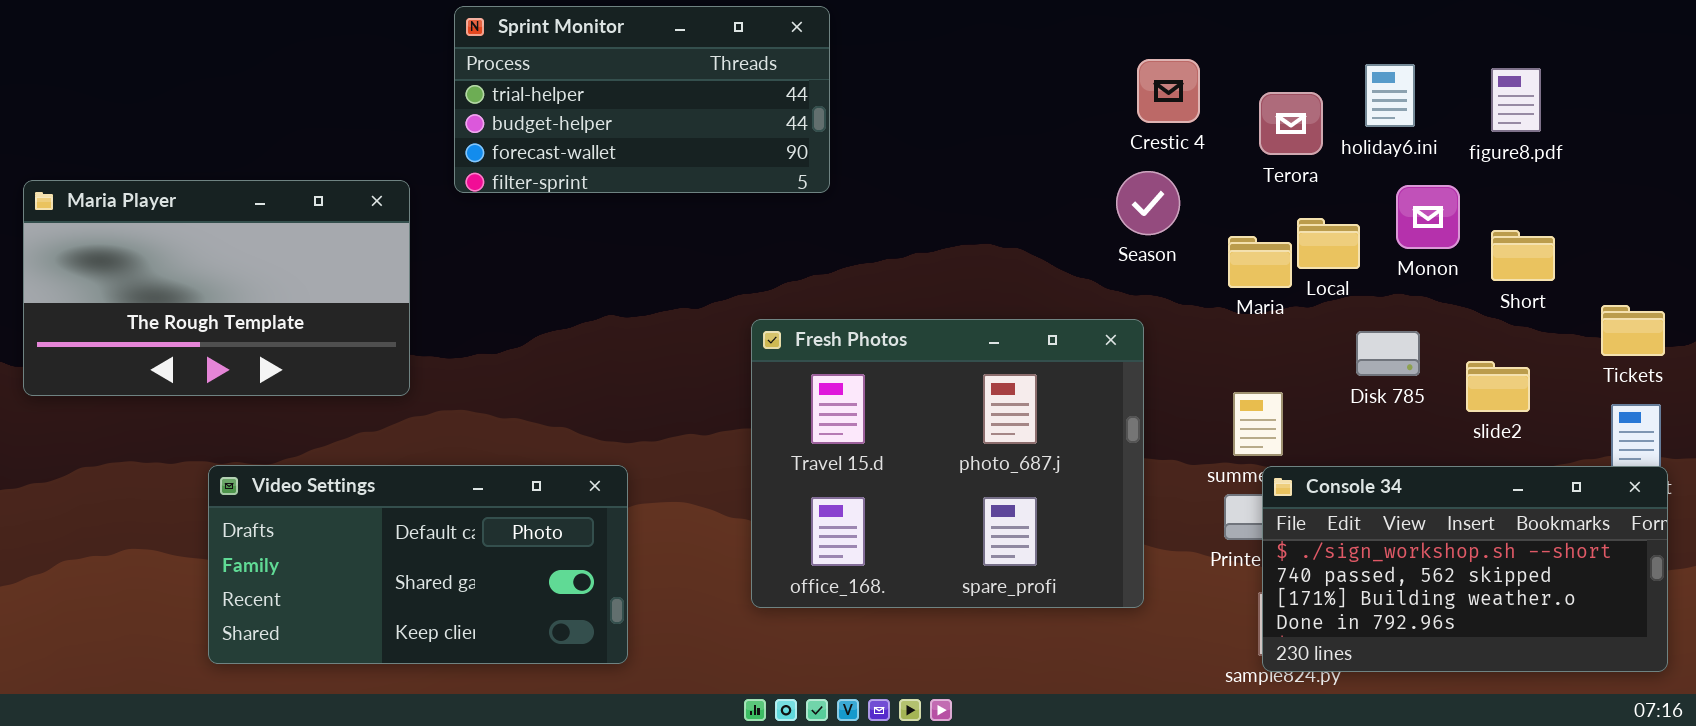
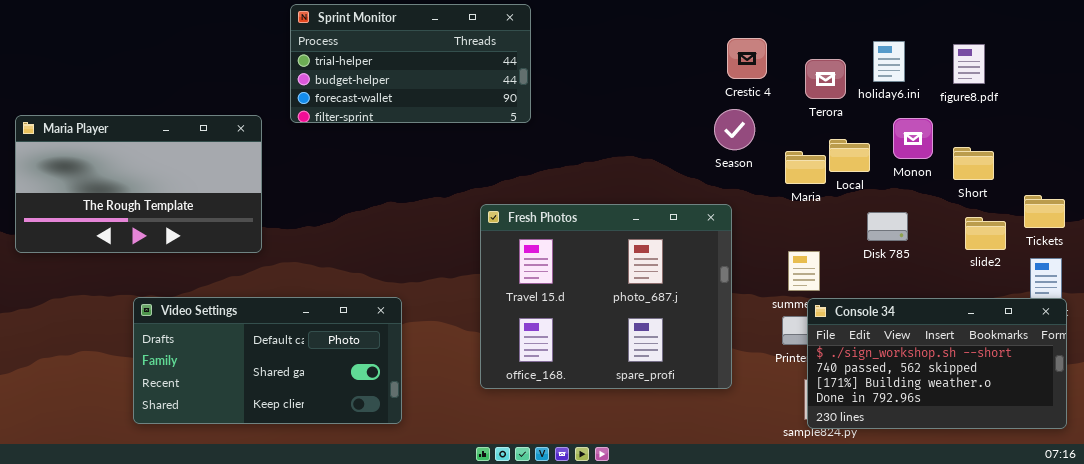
slide2: [1466,361,1530,412] -> [965,217,1006,250], moved

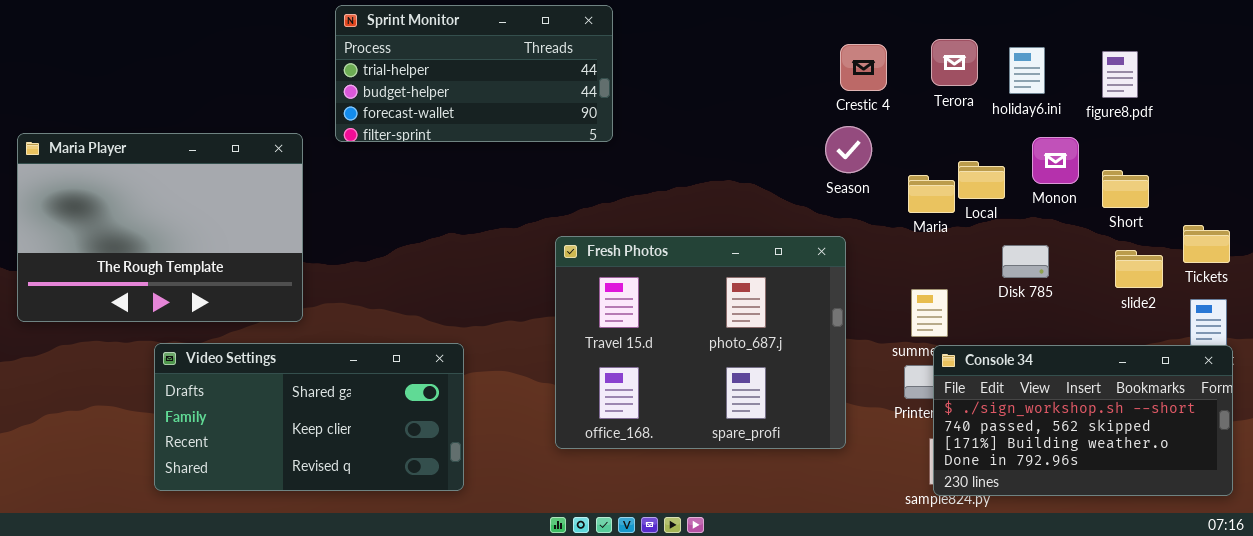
Terora: [805,59,846,99] -> [931,39,978,86], moved
Maria Player: [15,115,262,253] -> [17,133,303,322], resized
Video Settings: [133,297,402,424] -> [154,343,464,491], scrolled down 1 row

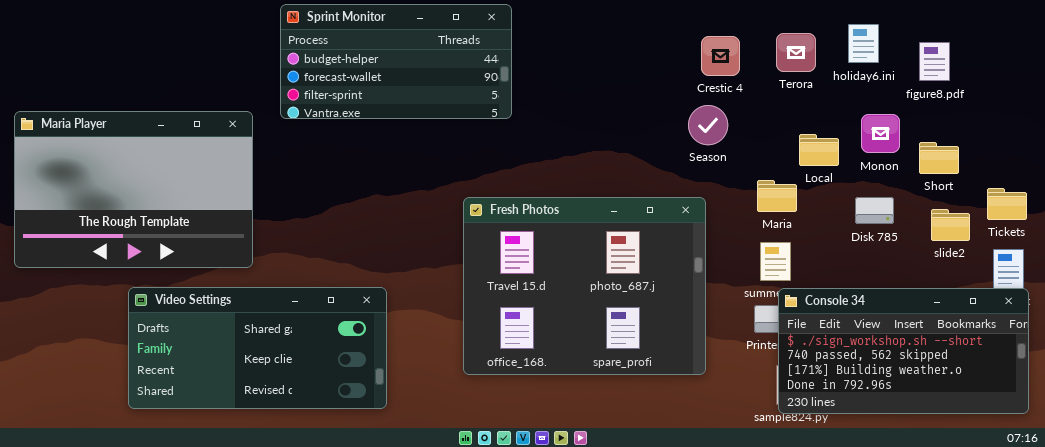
Sprint Monitor: [335,5,613,142] -> [280,4,512,119], scrolled down 1 row
holiday6.ini: [1009,47,1045,94] -> [848,24,879,63], moved
Maria: [908,175,955,213] -> [757,180,797,212], moved
Disk 785: [1002,245,1049,278] -> [855,197,894,224], moved

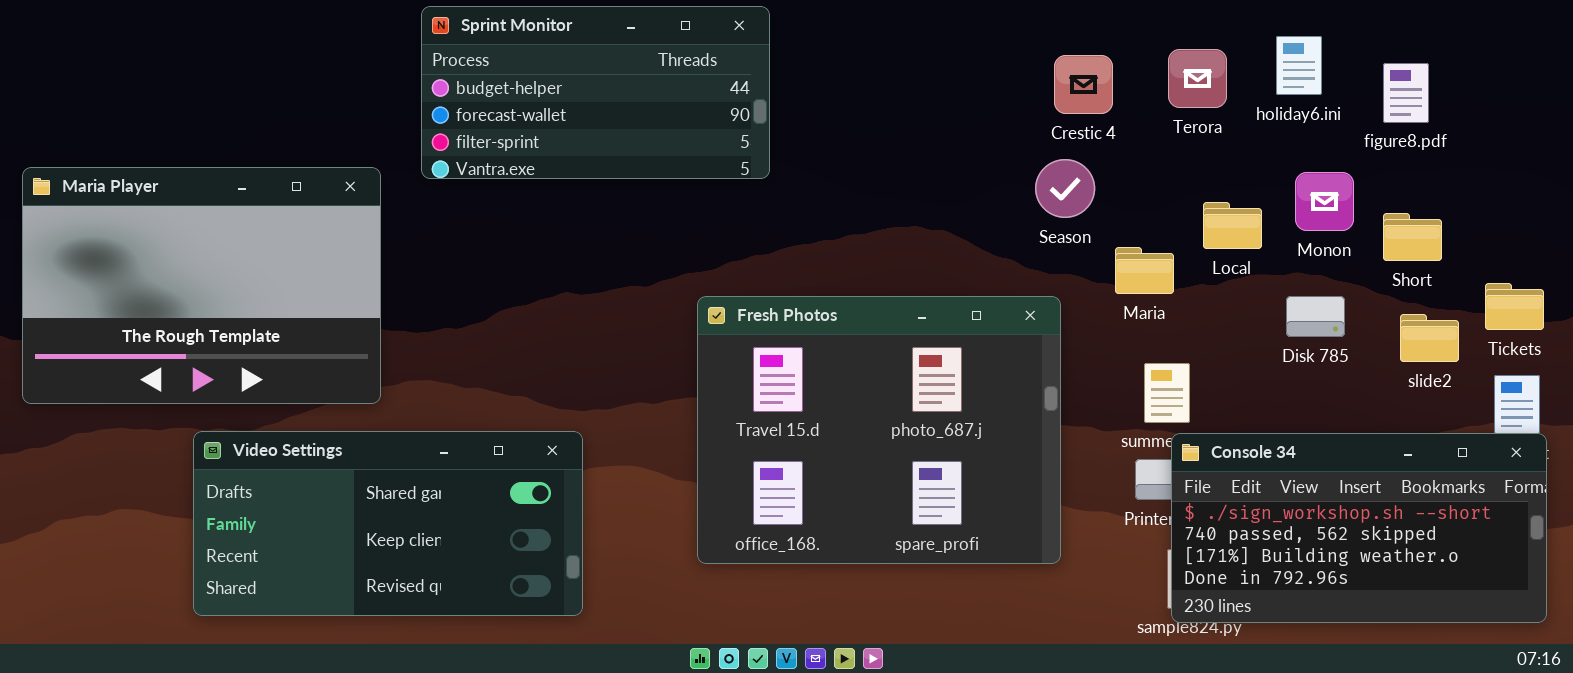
Maria: [757,180,797,212] -> [1115,247,1174,294], moved

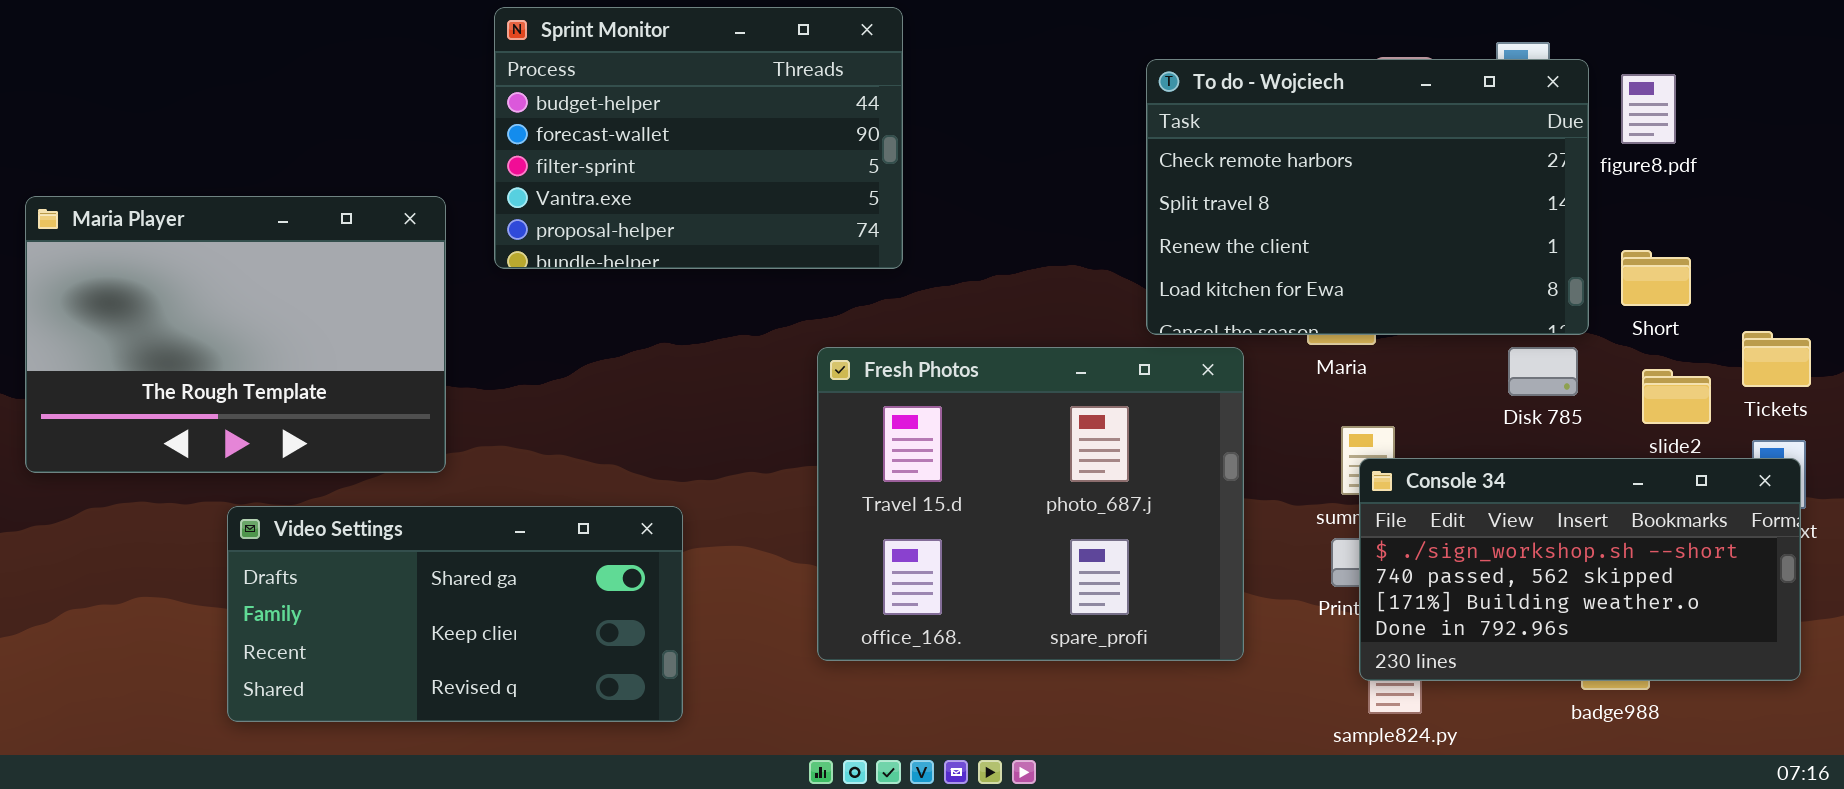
Sprint Monitor: [421,6,770,179] -> [494,7,903,269], resized
To do - Wojciech: none -> [1146,59,1589,335], opened
Console 34: [1171,433,1547,623] -> [1359,458,1801,681], moved

